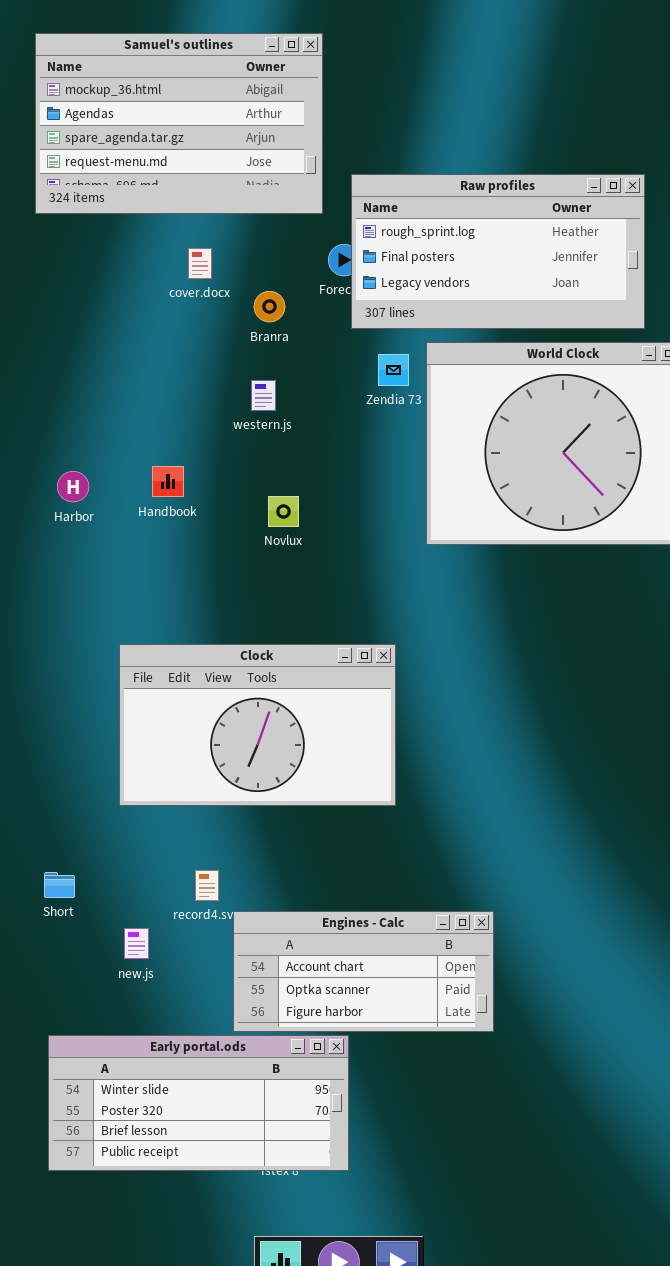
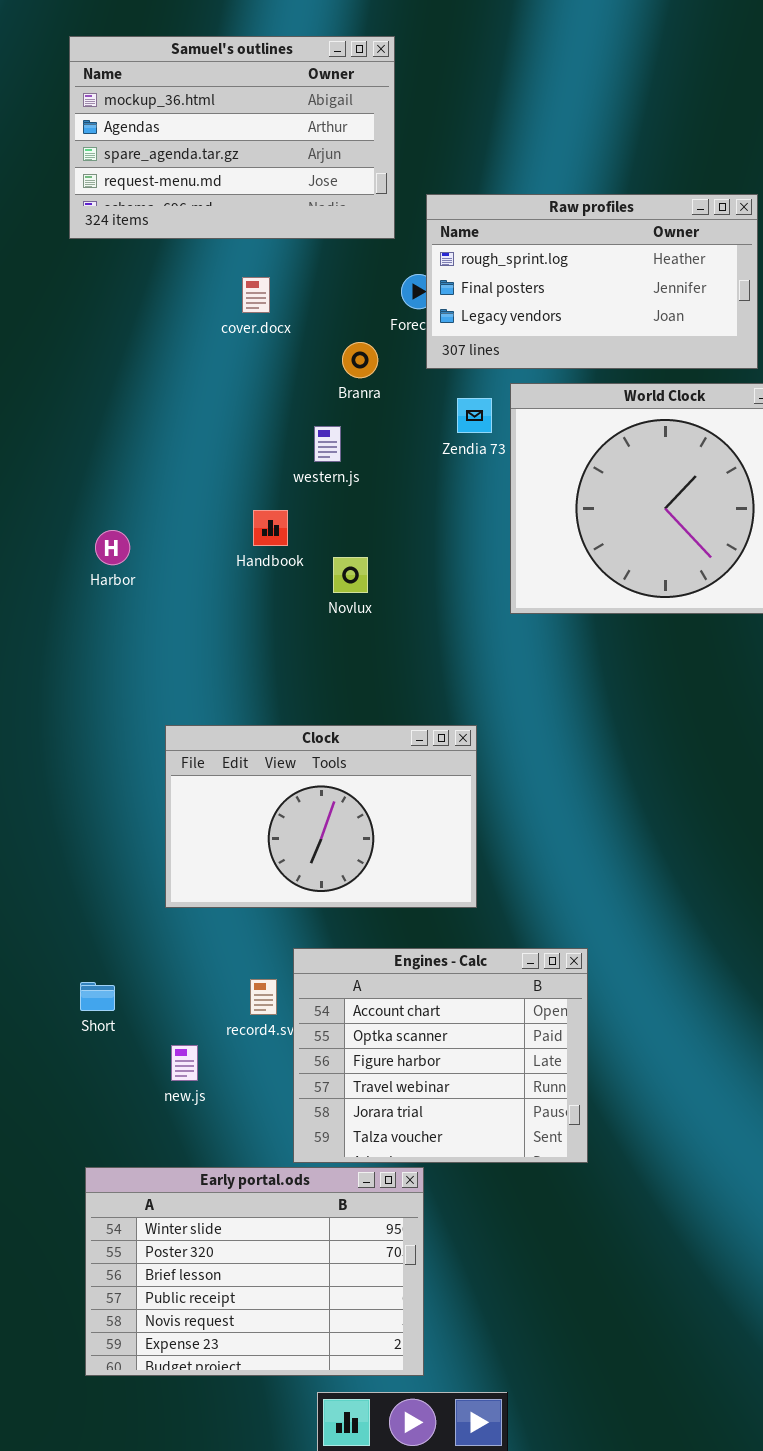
Branra: [254,291,285,322] -> [342,342,378,378], moved
Handbook: [152,466,184,497] -> [253,510,288,546], moved
Engines - Calc: [233,911,494,1032] -> [293,948,588,1163], resized
Early portal.ods: [48,1035,349,1171] -> [85,1167,424,1376], resized

